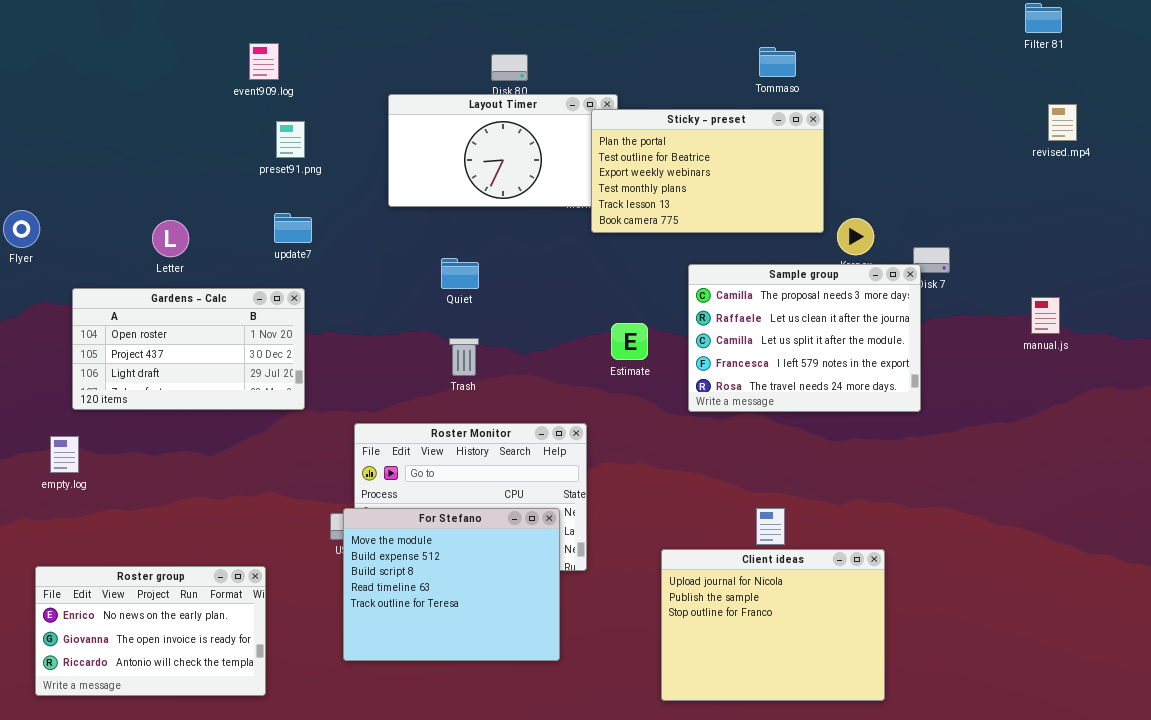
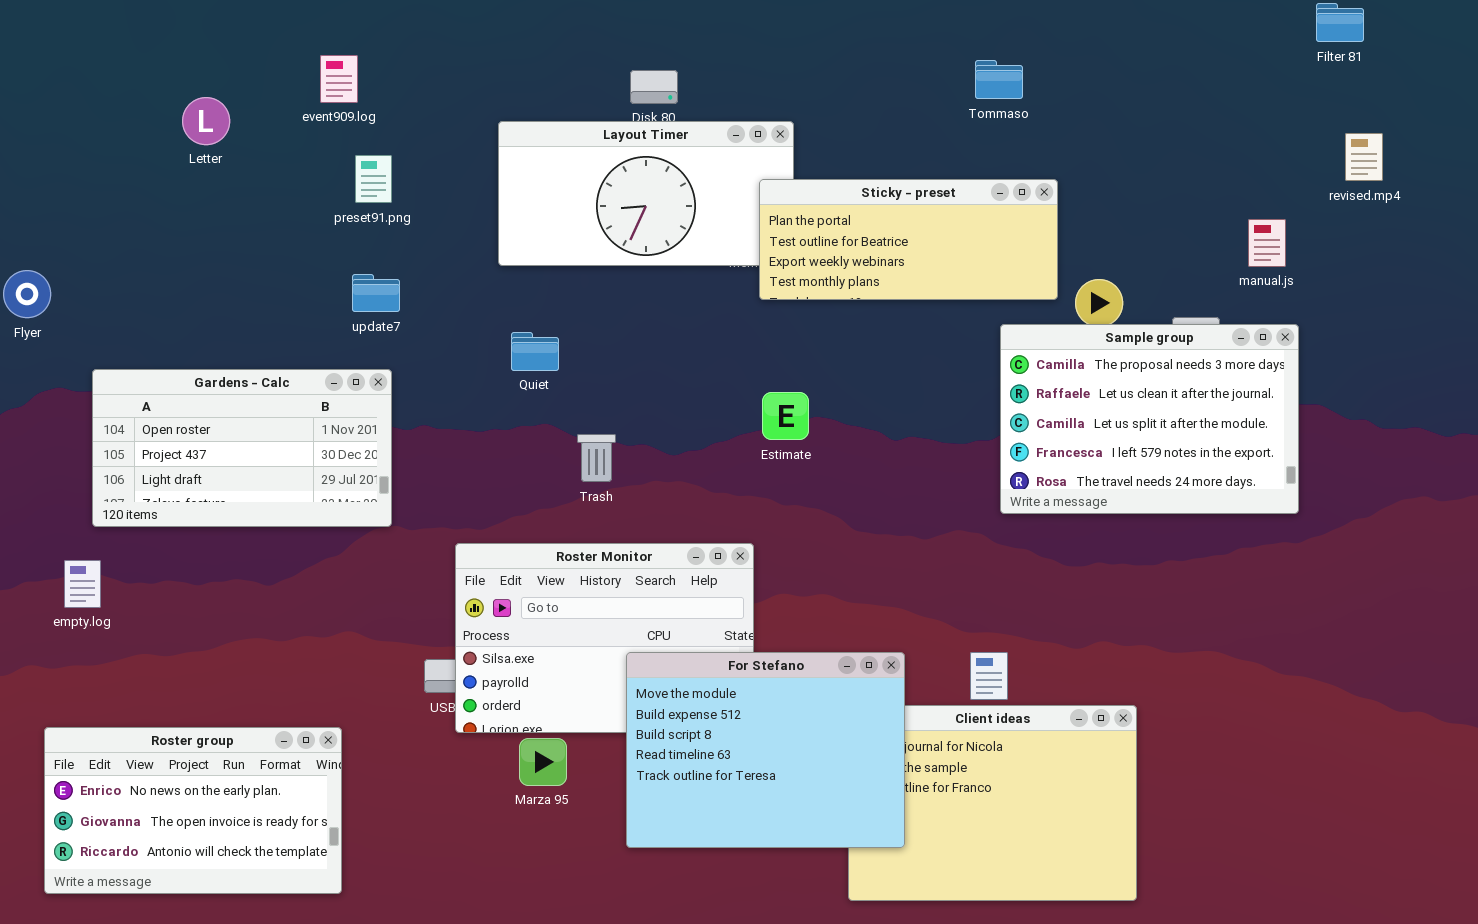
Sticky - preset: [591,109,824,233] -> [759,179,1058,300], resized
Letter: [152,220,189,257] -> [182,97,230,145], moved
Quiet: [441,258,479,289] -> [511,332,559,371], moved
Sample group: [688,264,921,412] -> [1000,324,1299,514], moved
manual.js: [1031,297,1060,334] -> [1248,219,1286,267], moved
Estimate: [611,323,648,360] -> [762,392,809,440], moved
For Stefano: [343,508,560,661] -> [626,652,905,848], moved

